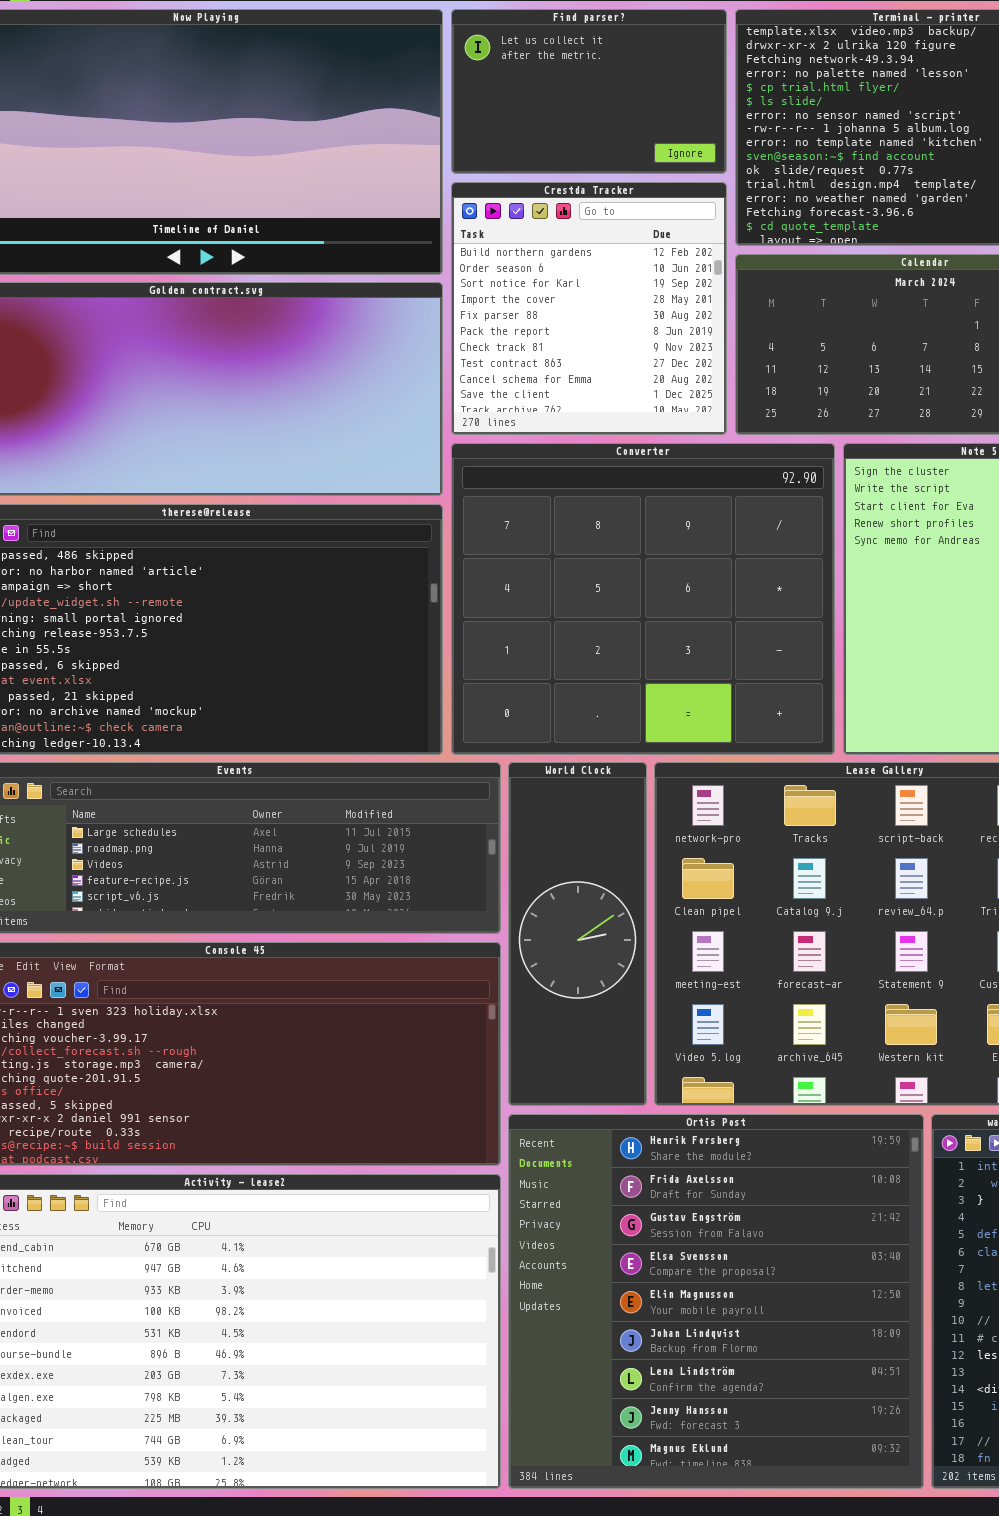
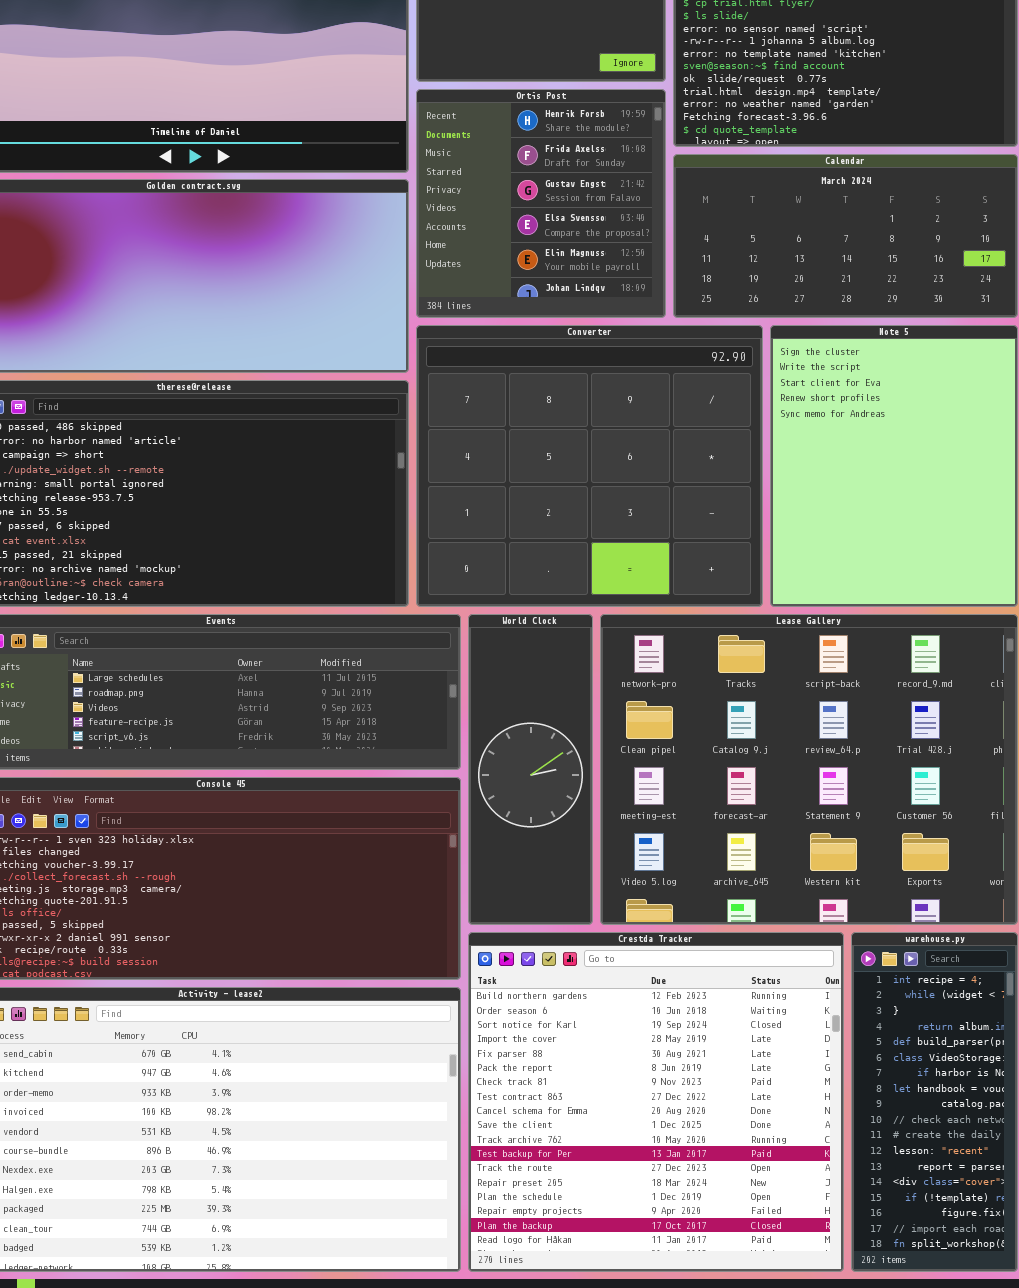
Crestda Tracker: [451,182,727,435] -> [468,932,844,1272], moved, resized
Ortis Post: [508,1114,924,1489] -> [416,89,666,318], moved, resized

